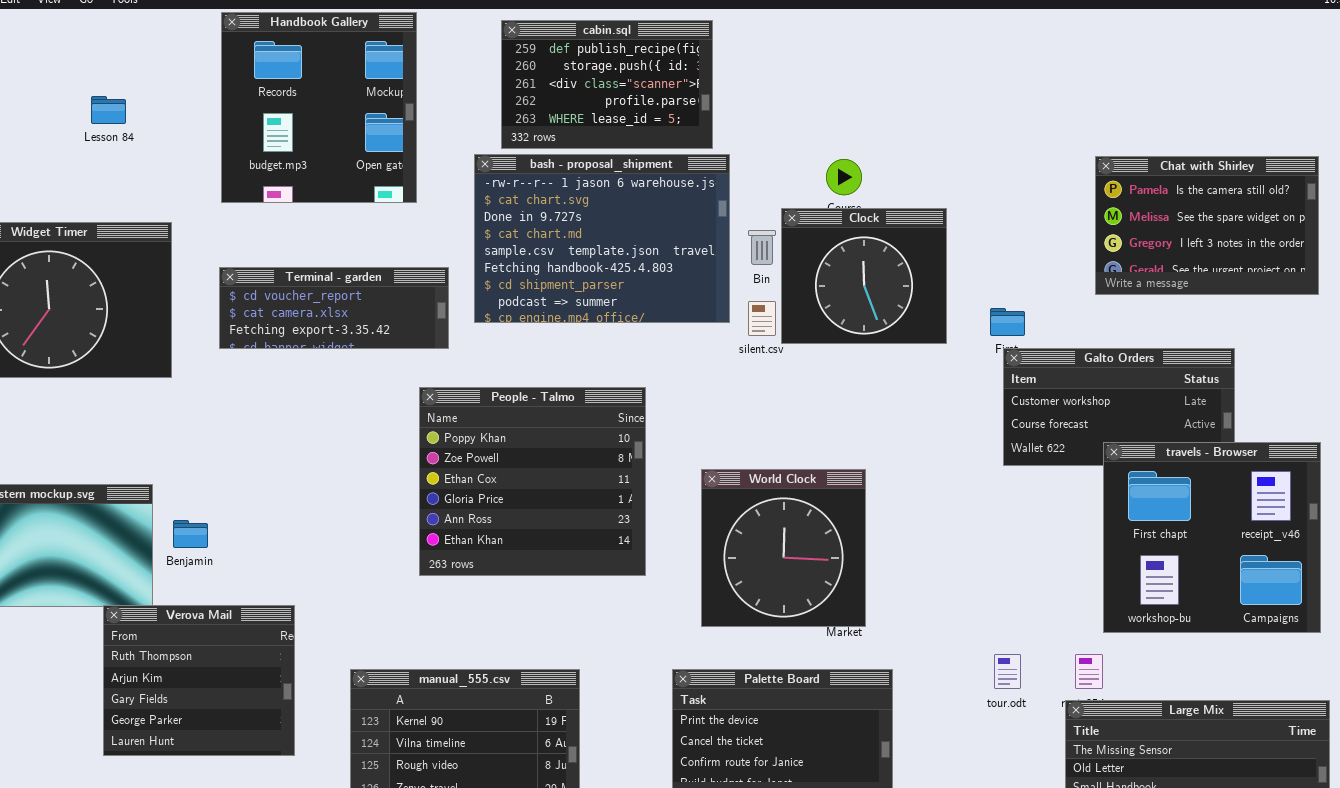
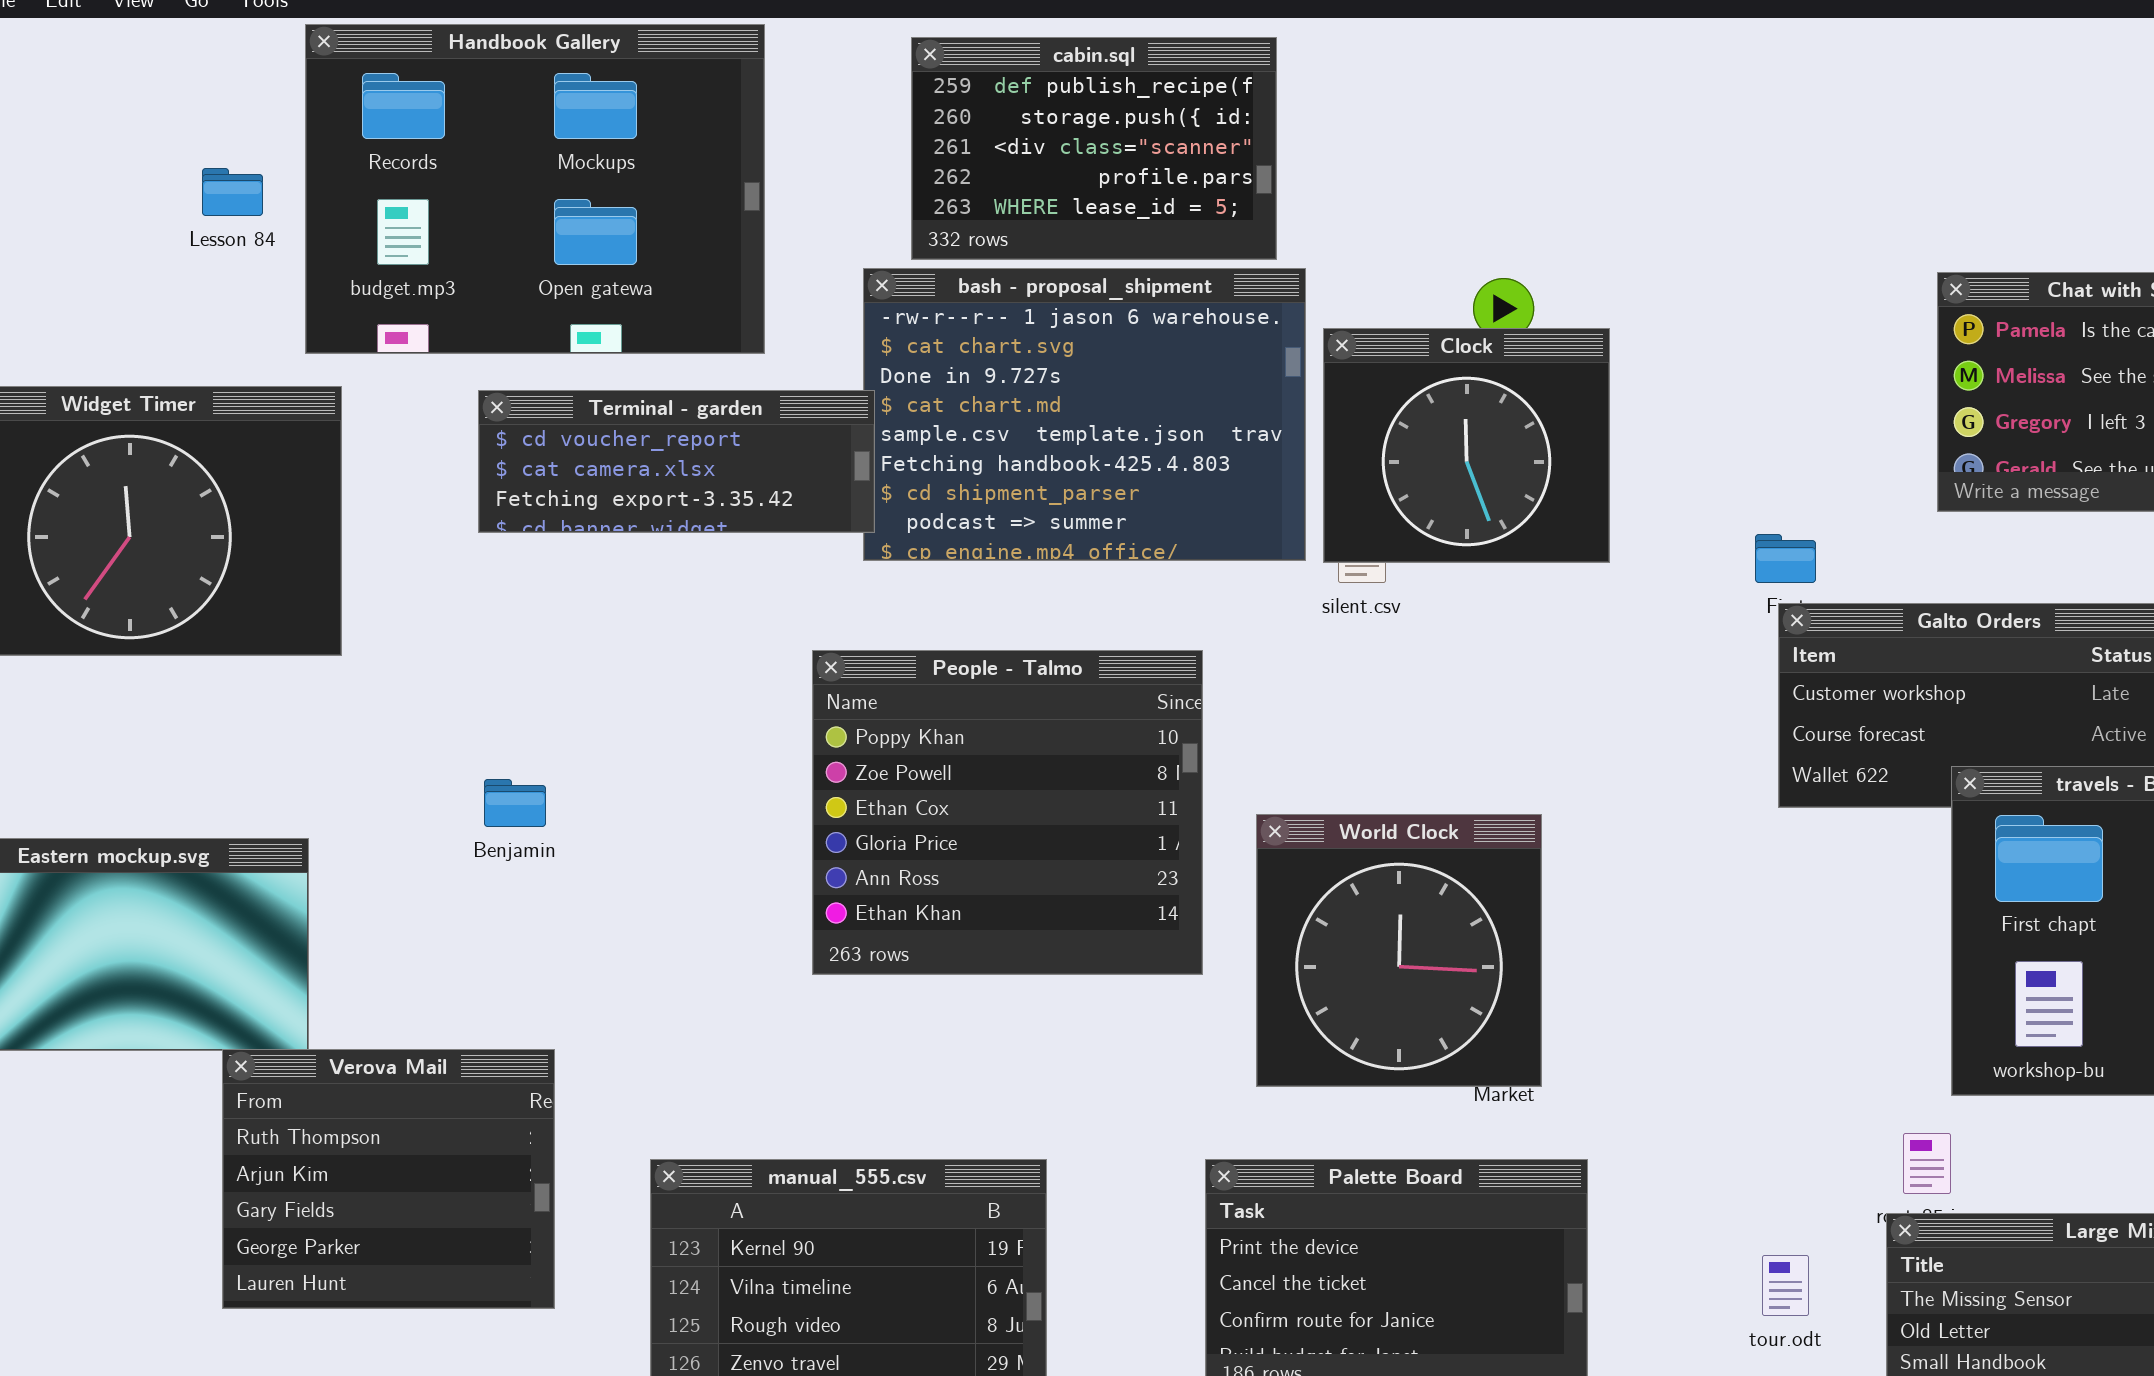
Handbook Gallery: [221,12,417,203] -> [305,24,765,354], resized
Clock: [781,208,947,344] -> [1323,328,1610,563], moved
Terminal - garden: [219,267,449,349] -> [478,390,875,533], moved
People - Talmo: [419,387,646,576] -> [812,650,1203,975], moved
Benjamin: [173,520,208,548] -> [484,779,546,827], moved
tour.odt: [994,654,1021,689] -> [1762,1255,1809,1316], moved

